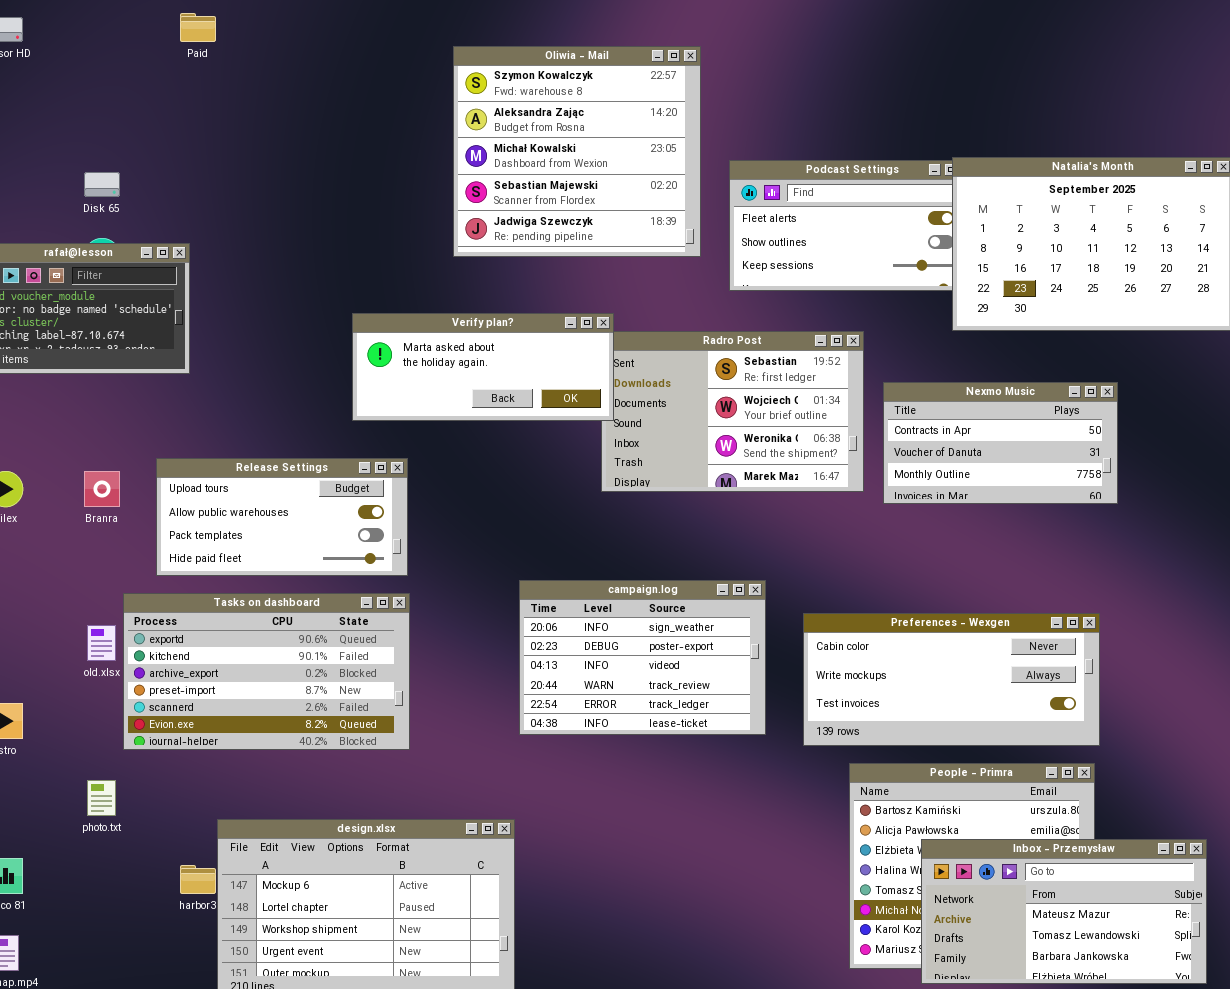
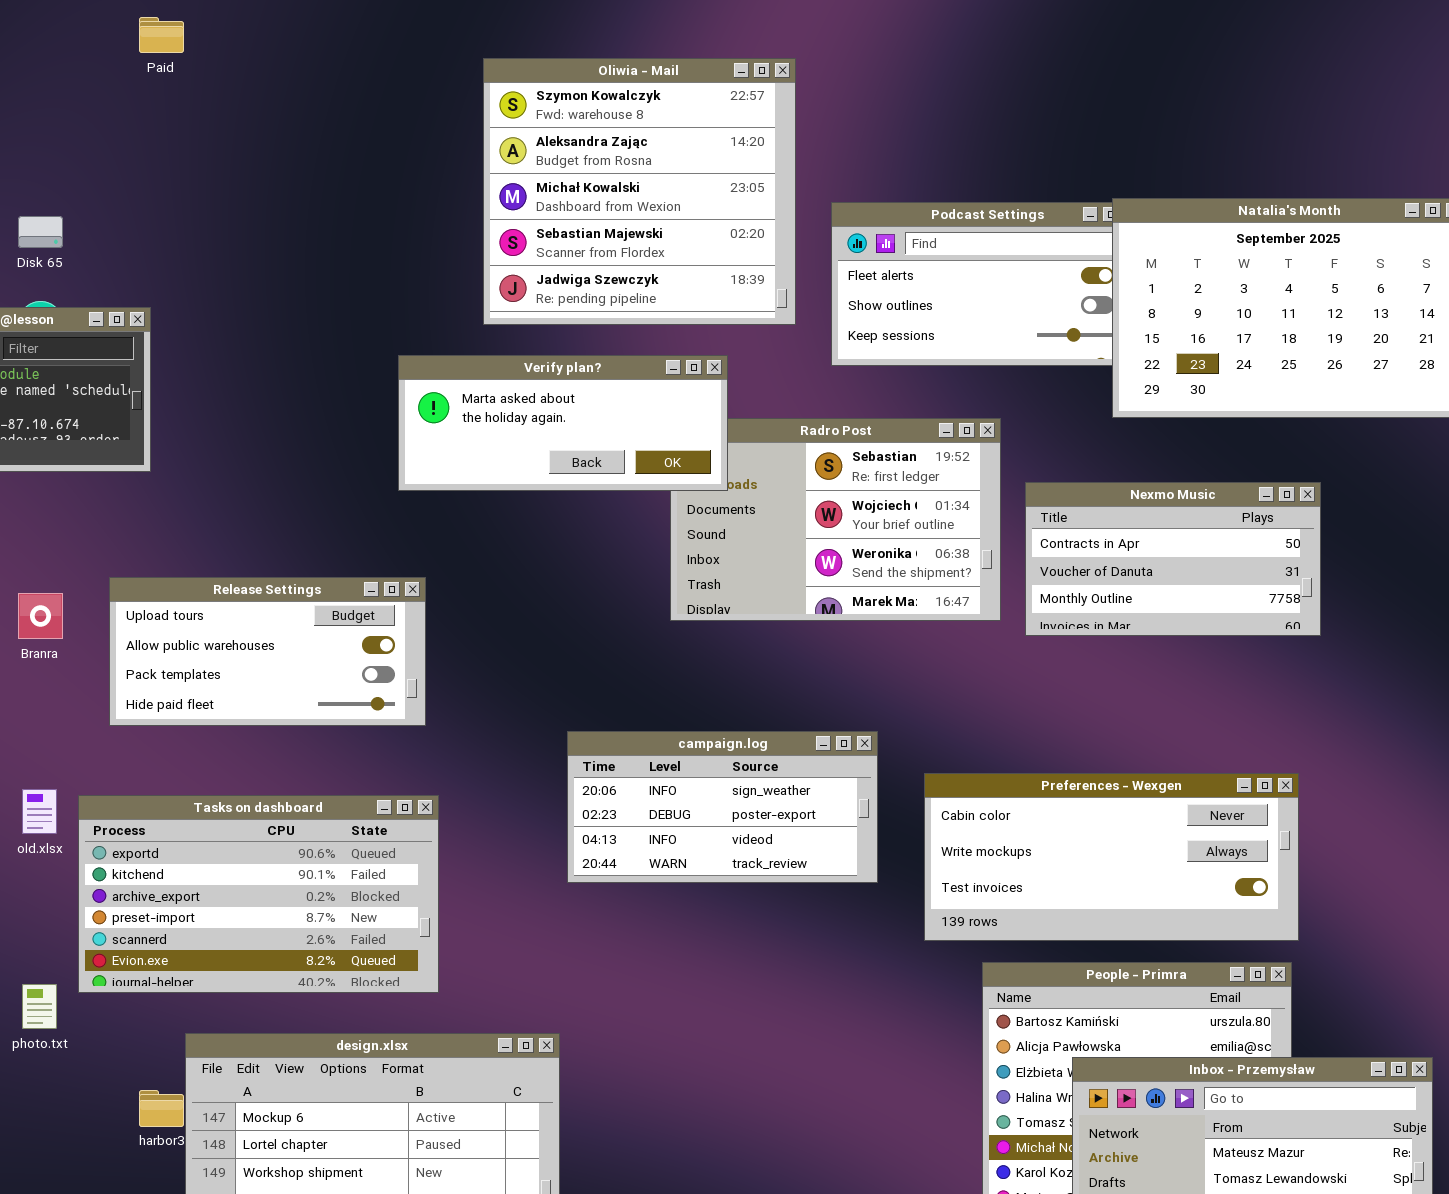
Verify plan?: [352,313,614,421] -> [398,355,728,491], moved
campaign.log: [519,580,766,735] -> [567,731,878,883], resized
Tasks on dashboard: [123,593,410,750] -> [78,795,439,993], moved

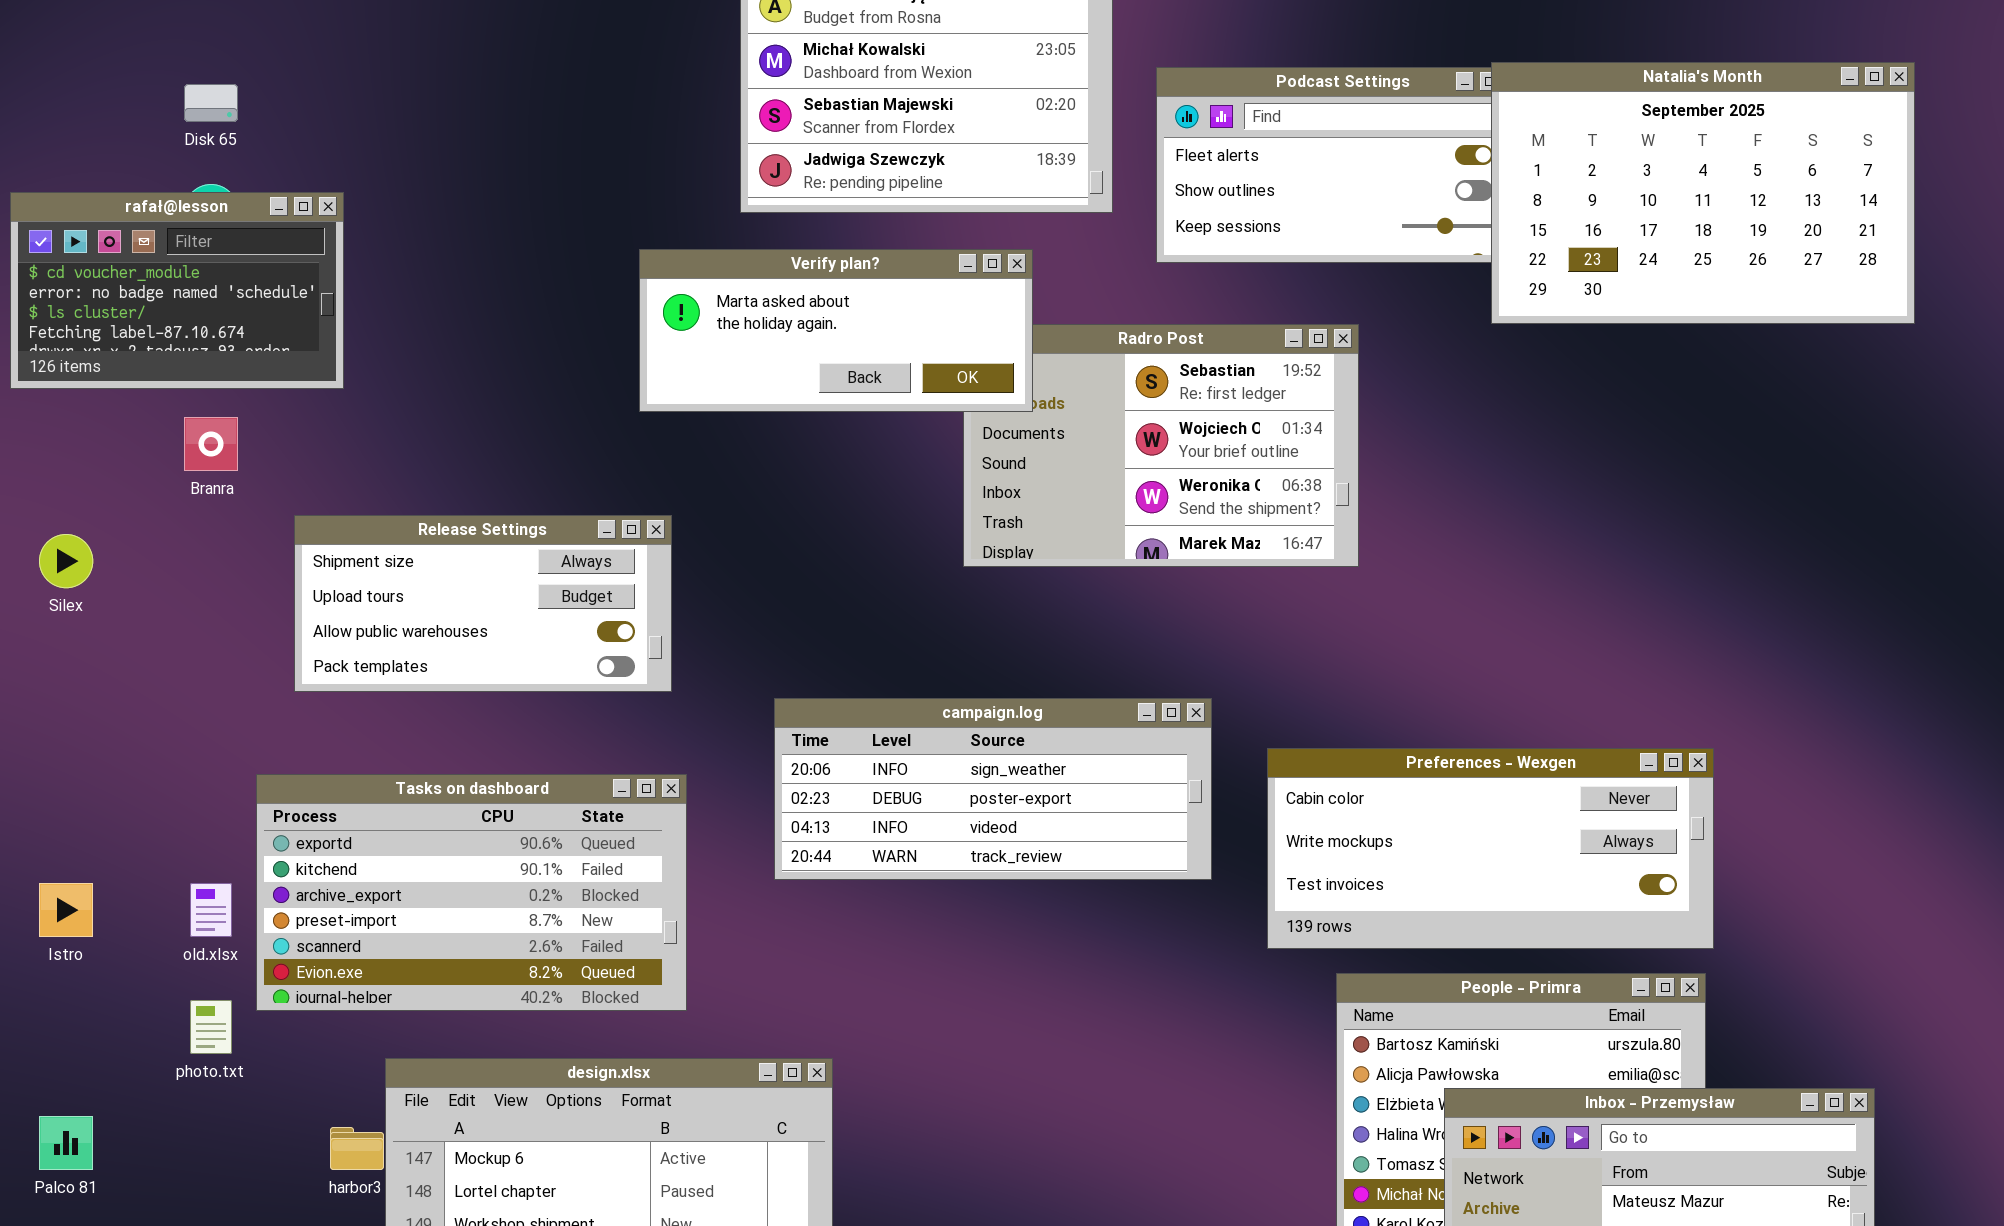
Nexmo Music: [1025,482,1321,636] -> none, closed
Release Settings: [109,577,426,726] -> [294,515,672,692], scrolled up 1 row
Branra: [18,593,63,639] -> [184,417,238,471], moved
campaign.log: [567,731,878,883] -> [774,698,1212,880], resized
old.xlsx: [22,789,57,834] -> [190,883,232,937], moved

